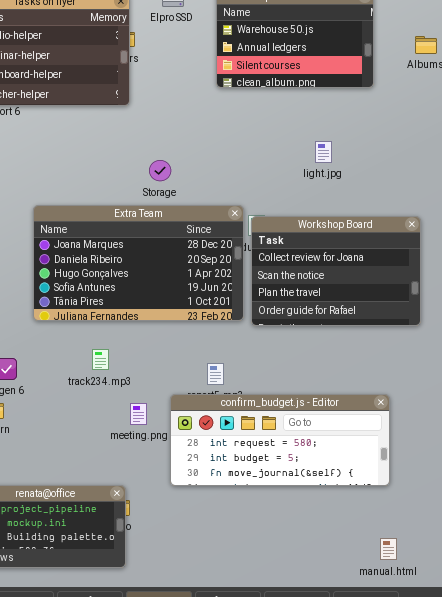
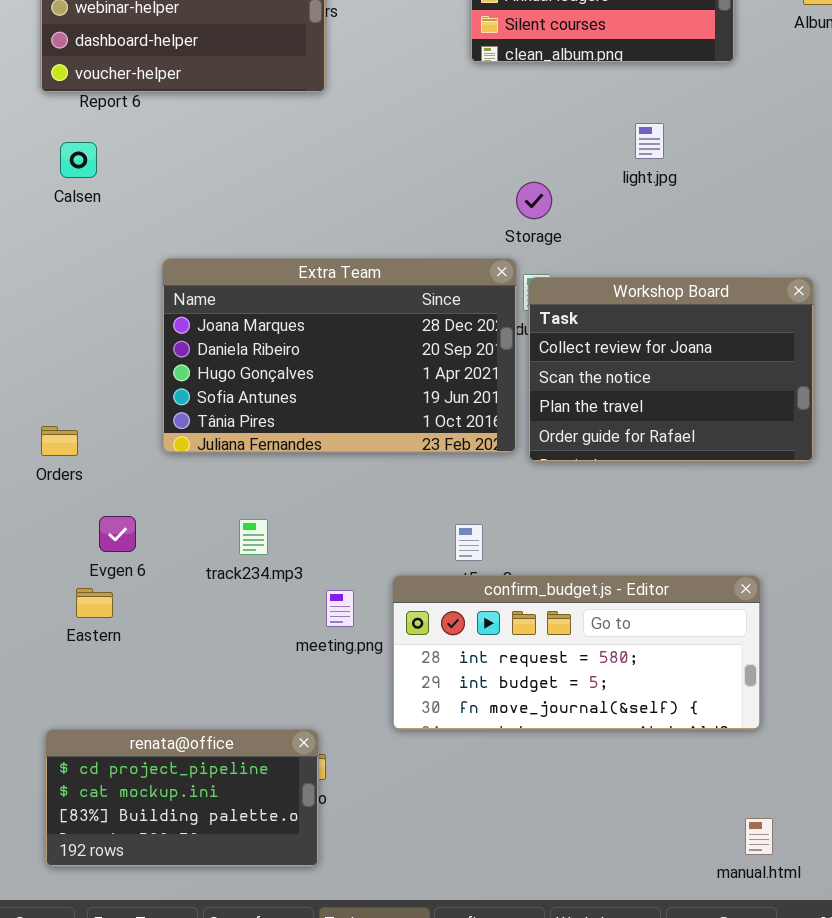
light.jpg: [315,141,332,163] -> [635,123,664,159], moved
Storage: [149,160,171,181] -> [516,182,552,219], moved
track234.mp3: [92,349,109,370] -> [239,519,268,555], moved

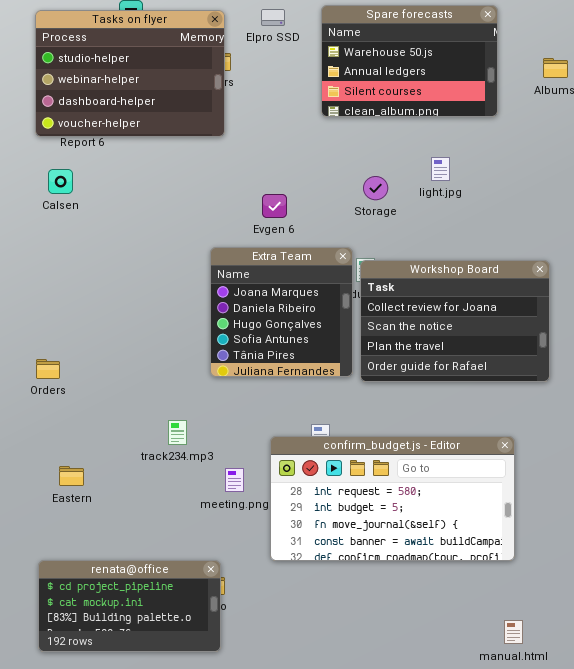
Storage: [516,182,552,219] -> [363,176,388,200], moved
Extra Team: [162,258,517,453] -> [210,247,353,377], resized
Evgen 6: [99,516,136,552] -> [262,194,287,218], moved
confirm_budget.js - Editor: [392,575,761,730] -> [270,436,515,561], resized

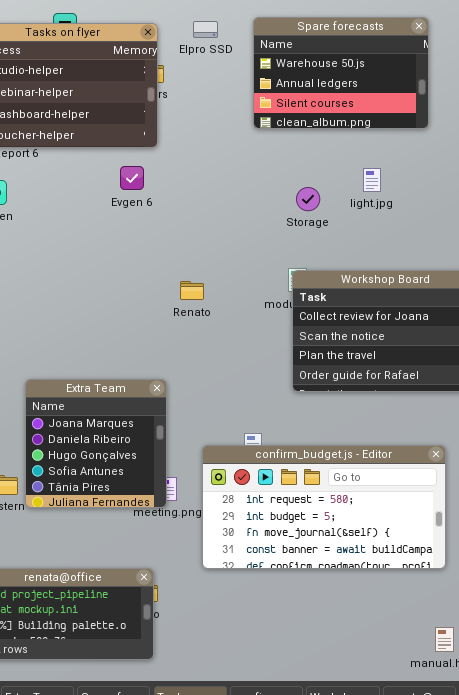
Evgen 6: [262,194,287,218] -> [120,166,144,190], moved
Extra Team: [210,247,353,377] -> [25,379,167,508], moved

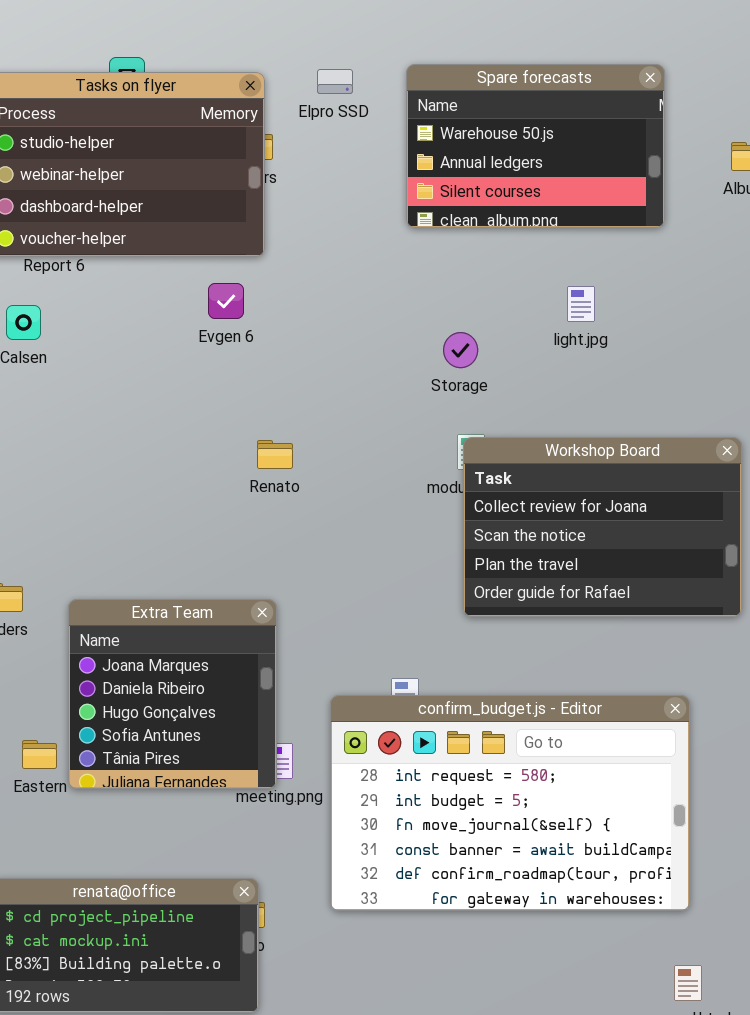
Storage: [296,187,320,211] -> [443,332,478,368], moved
Renato: [180,281,204,300] -> [257,440,293,469], moved
confirm_budget.js - Editor: [202,445,446,569] -> [330,695,690,911], resized

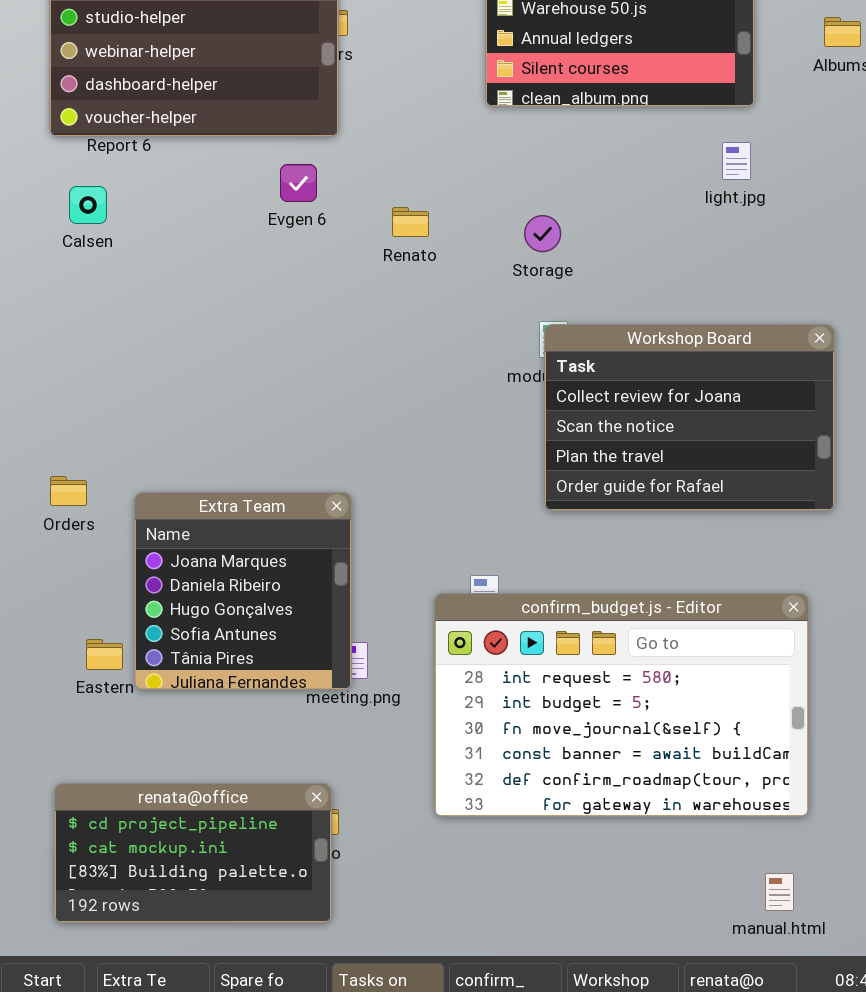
light.jpg: [567,286,595,322] -> [722,142,751,180], moved
Renato: [257,440,293,469] -> [392,207,429,237], moved
confirm_budget.js - Editor: [330,695,690,911] -> [434,593,809,817], moved

